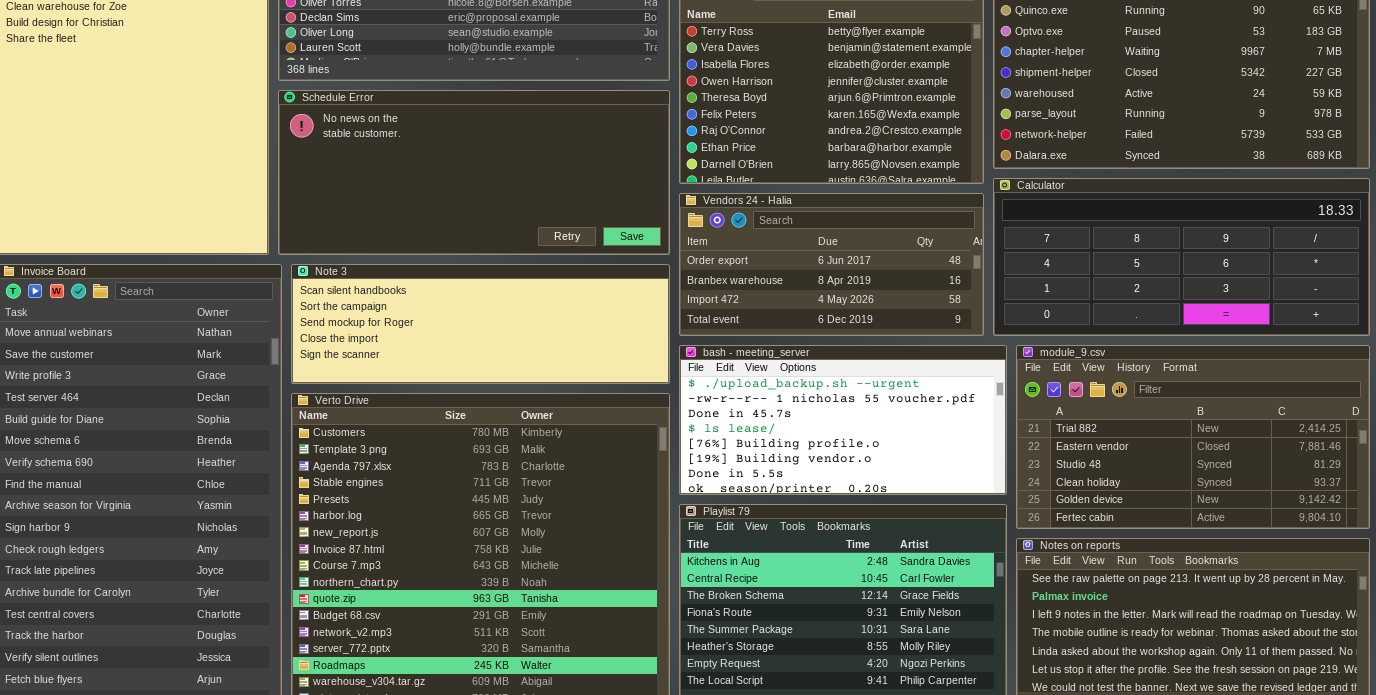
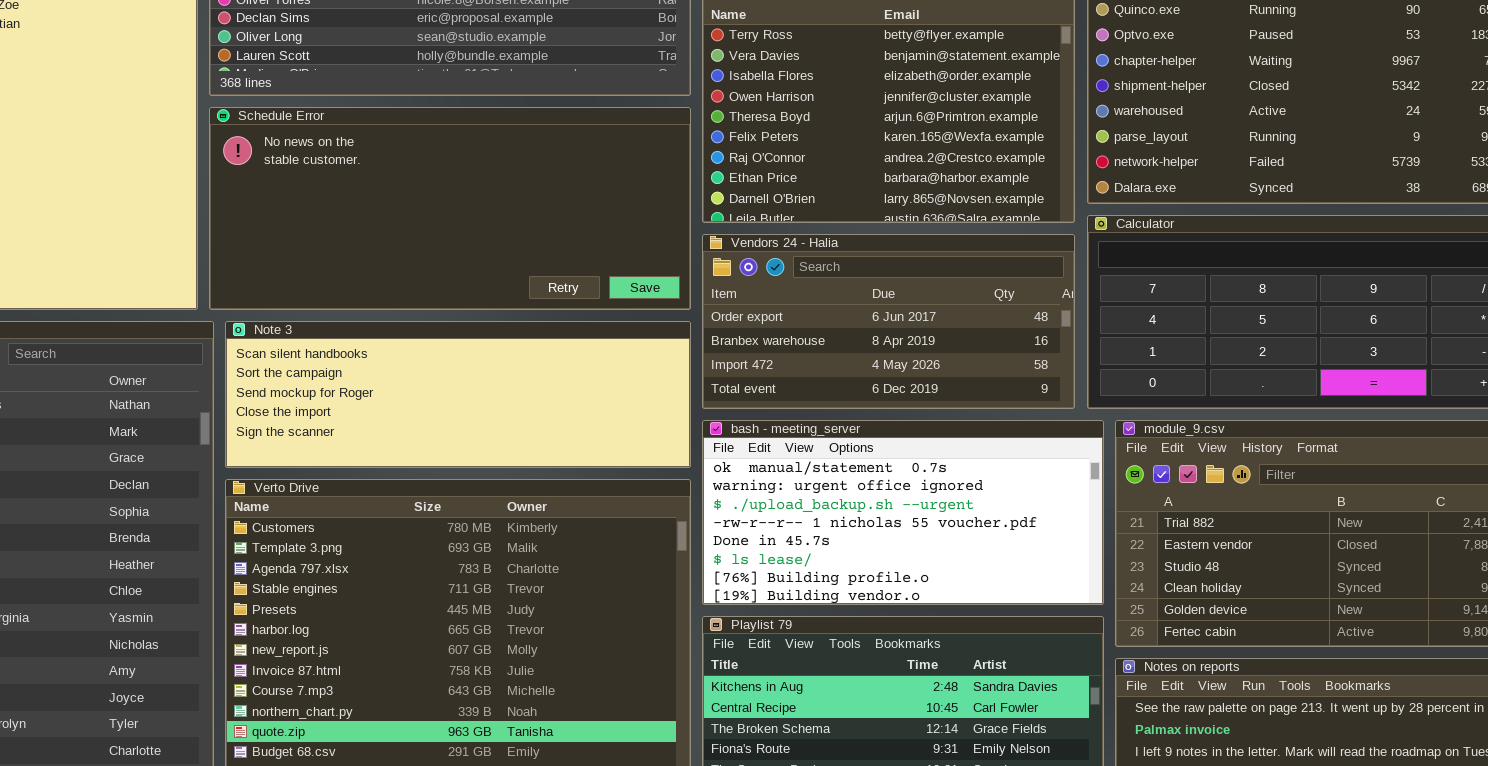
bash - meeting_server: [679,345,1007,495] -> [702,420,1104,605], scrolled up 2 rows

